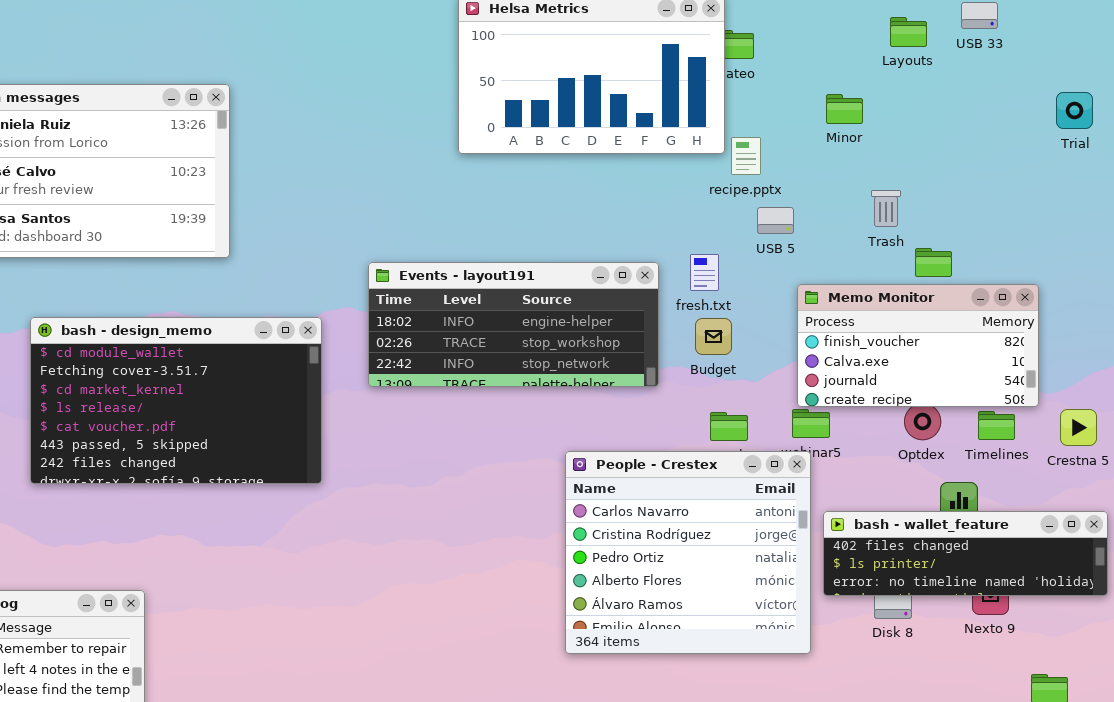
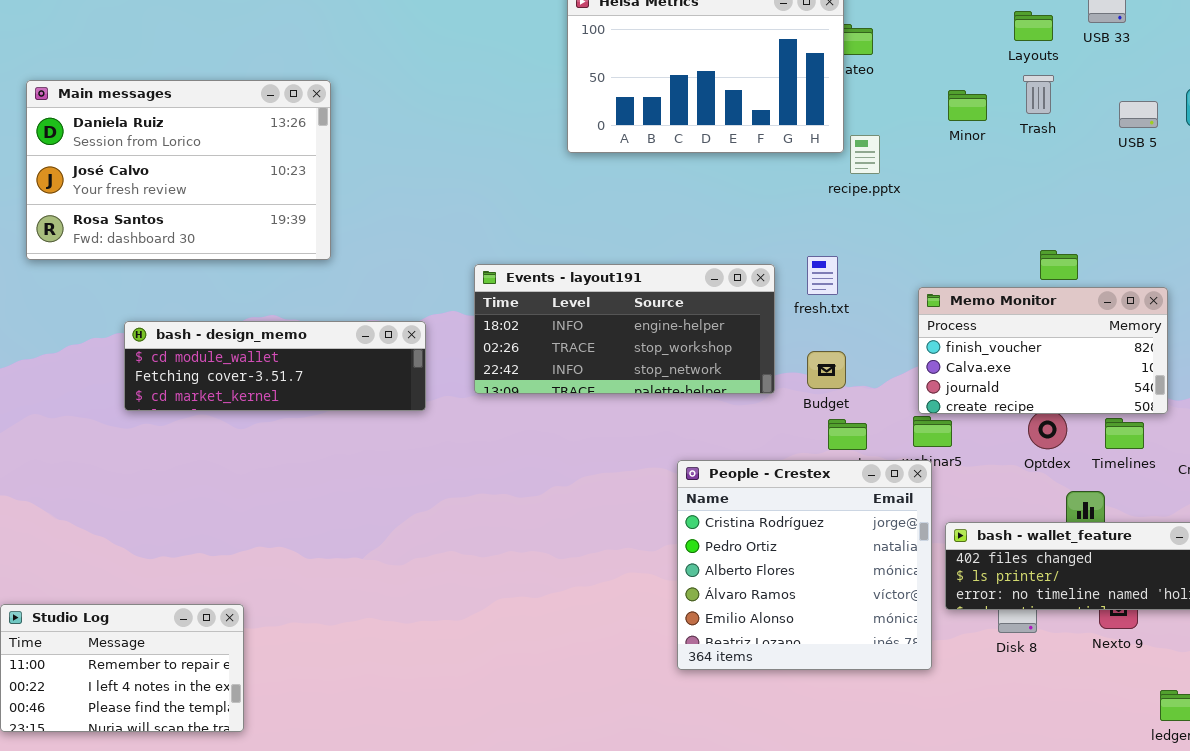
Trash: [871,190,901,227] -> [1023,75,1054,114], moved
USB 5: [757,207,794,234] -> [1119,101,1158,128], moved
bash - design_memo: [30,317,322,484] -> [124,321,426,411], resized
Budget: [695,318,732,355] -> [807,351,846,389], moved
People - Crestex: [565,451,811,654] -> [677,460,932,670], scrolled down 1 row

